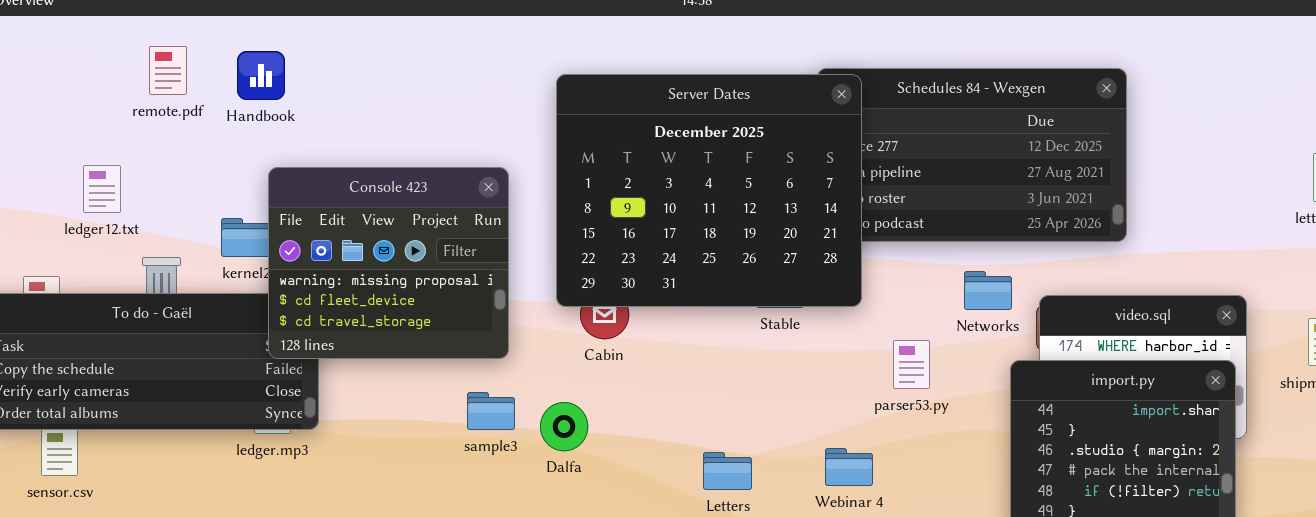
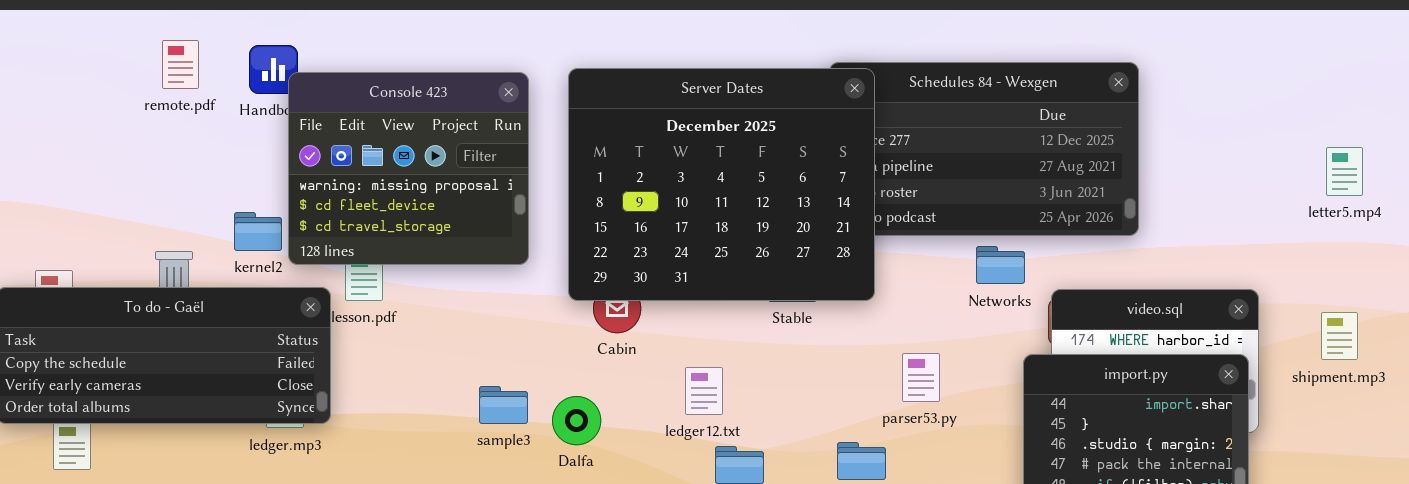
ledger12.txt: [83,165,121,213] -> [685,367,723,415], moved
Console 423: [268,167,509,359] -> [288,72,529,265], moved
Networks: [964,271,1012,310] -> [976,246,1025,284], moved
parser53.py: [893,340,930,389] -> [902,353,940,402], moved

